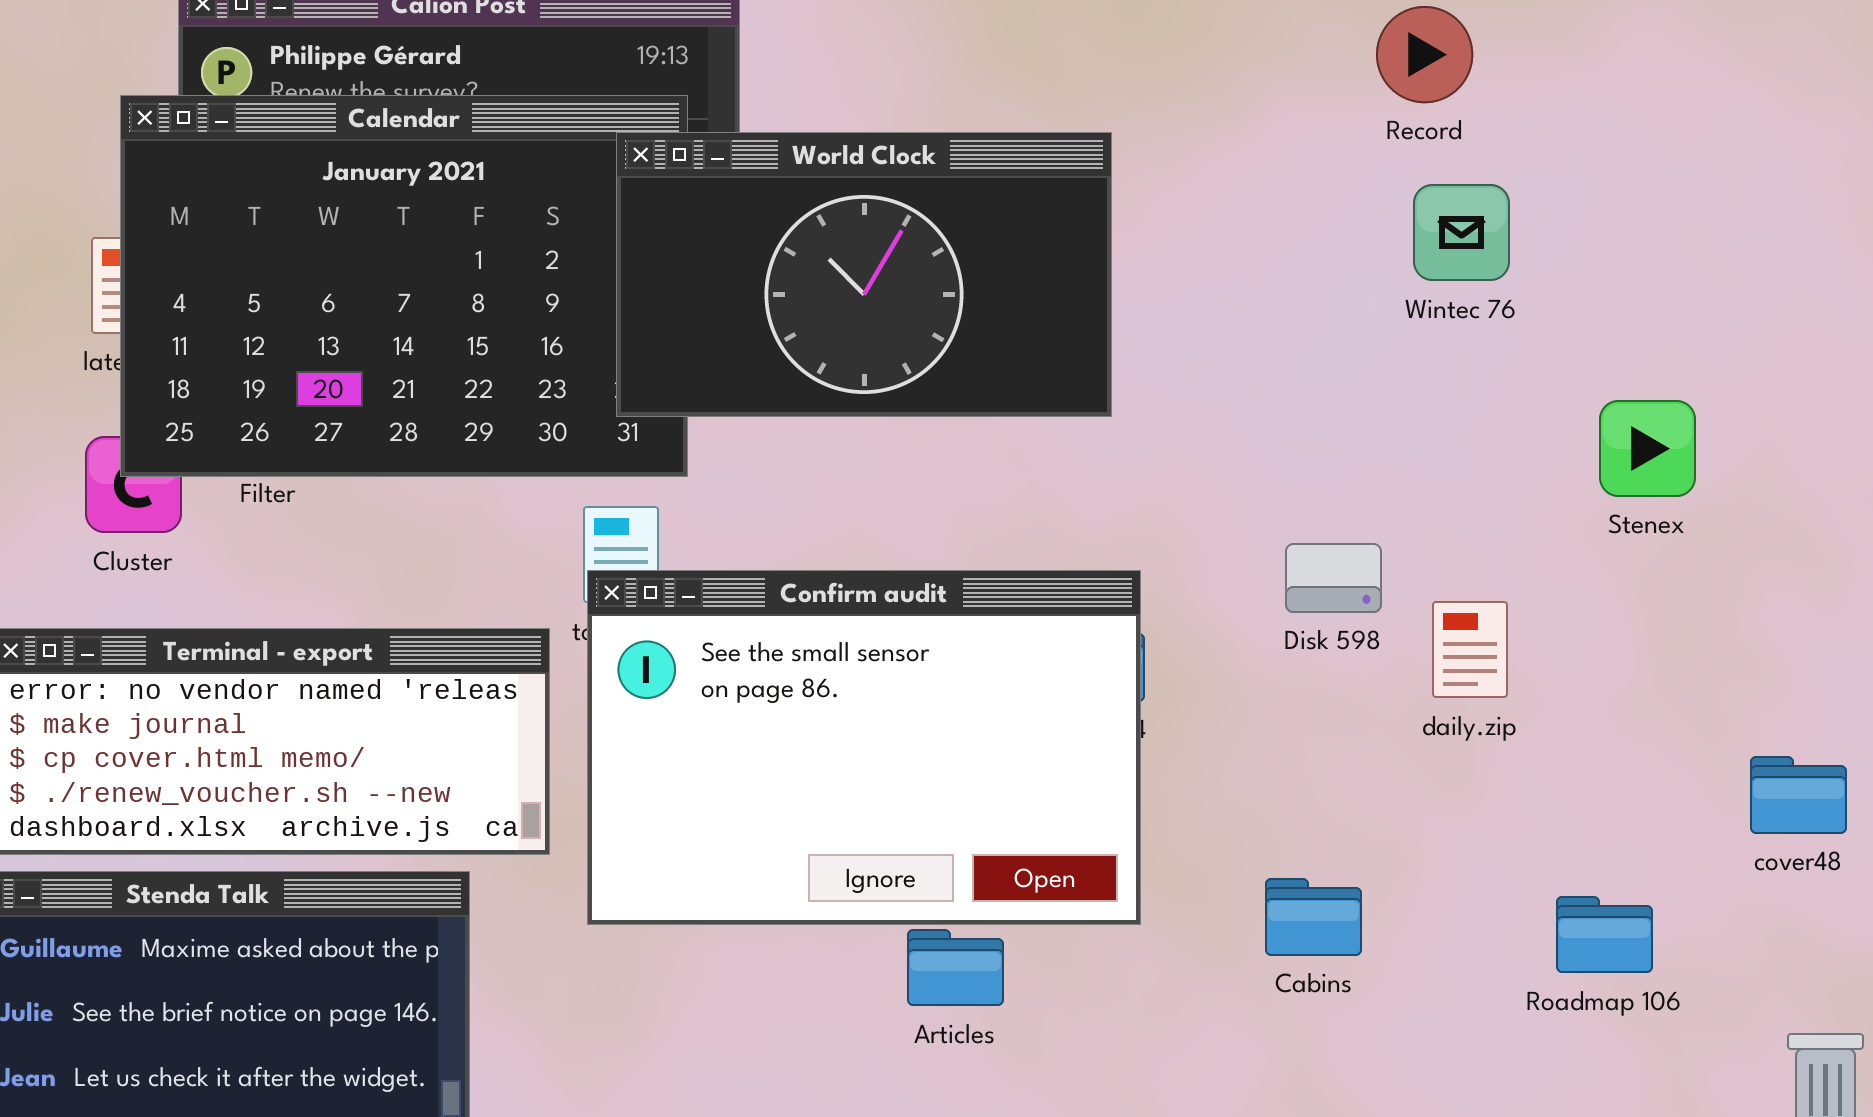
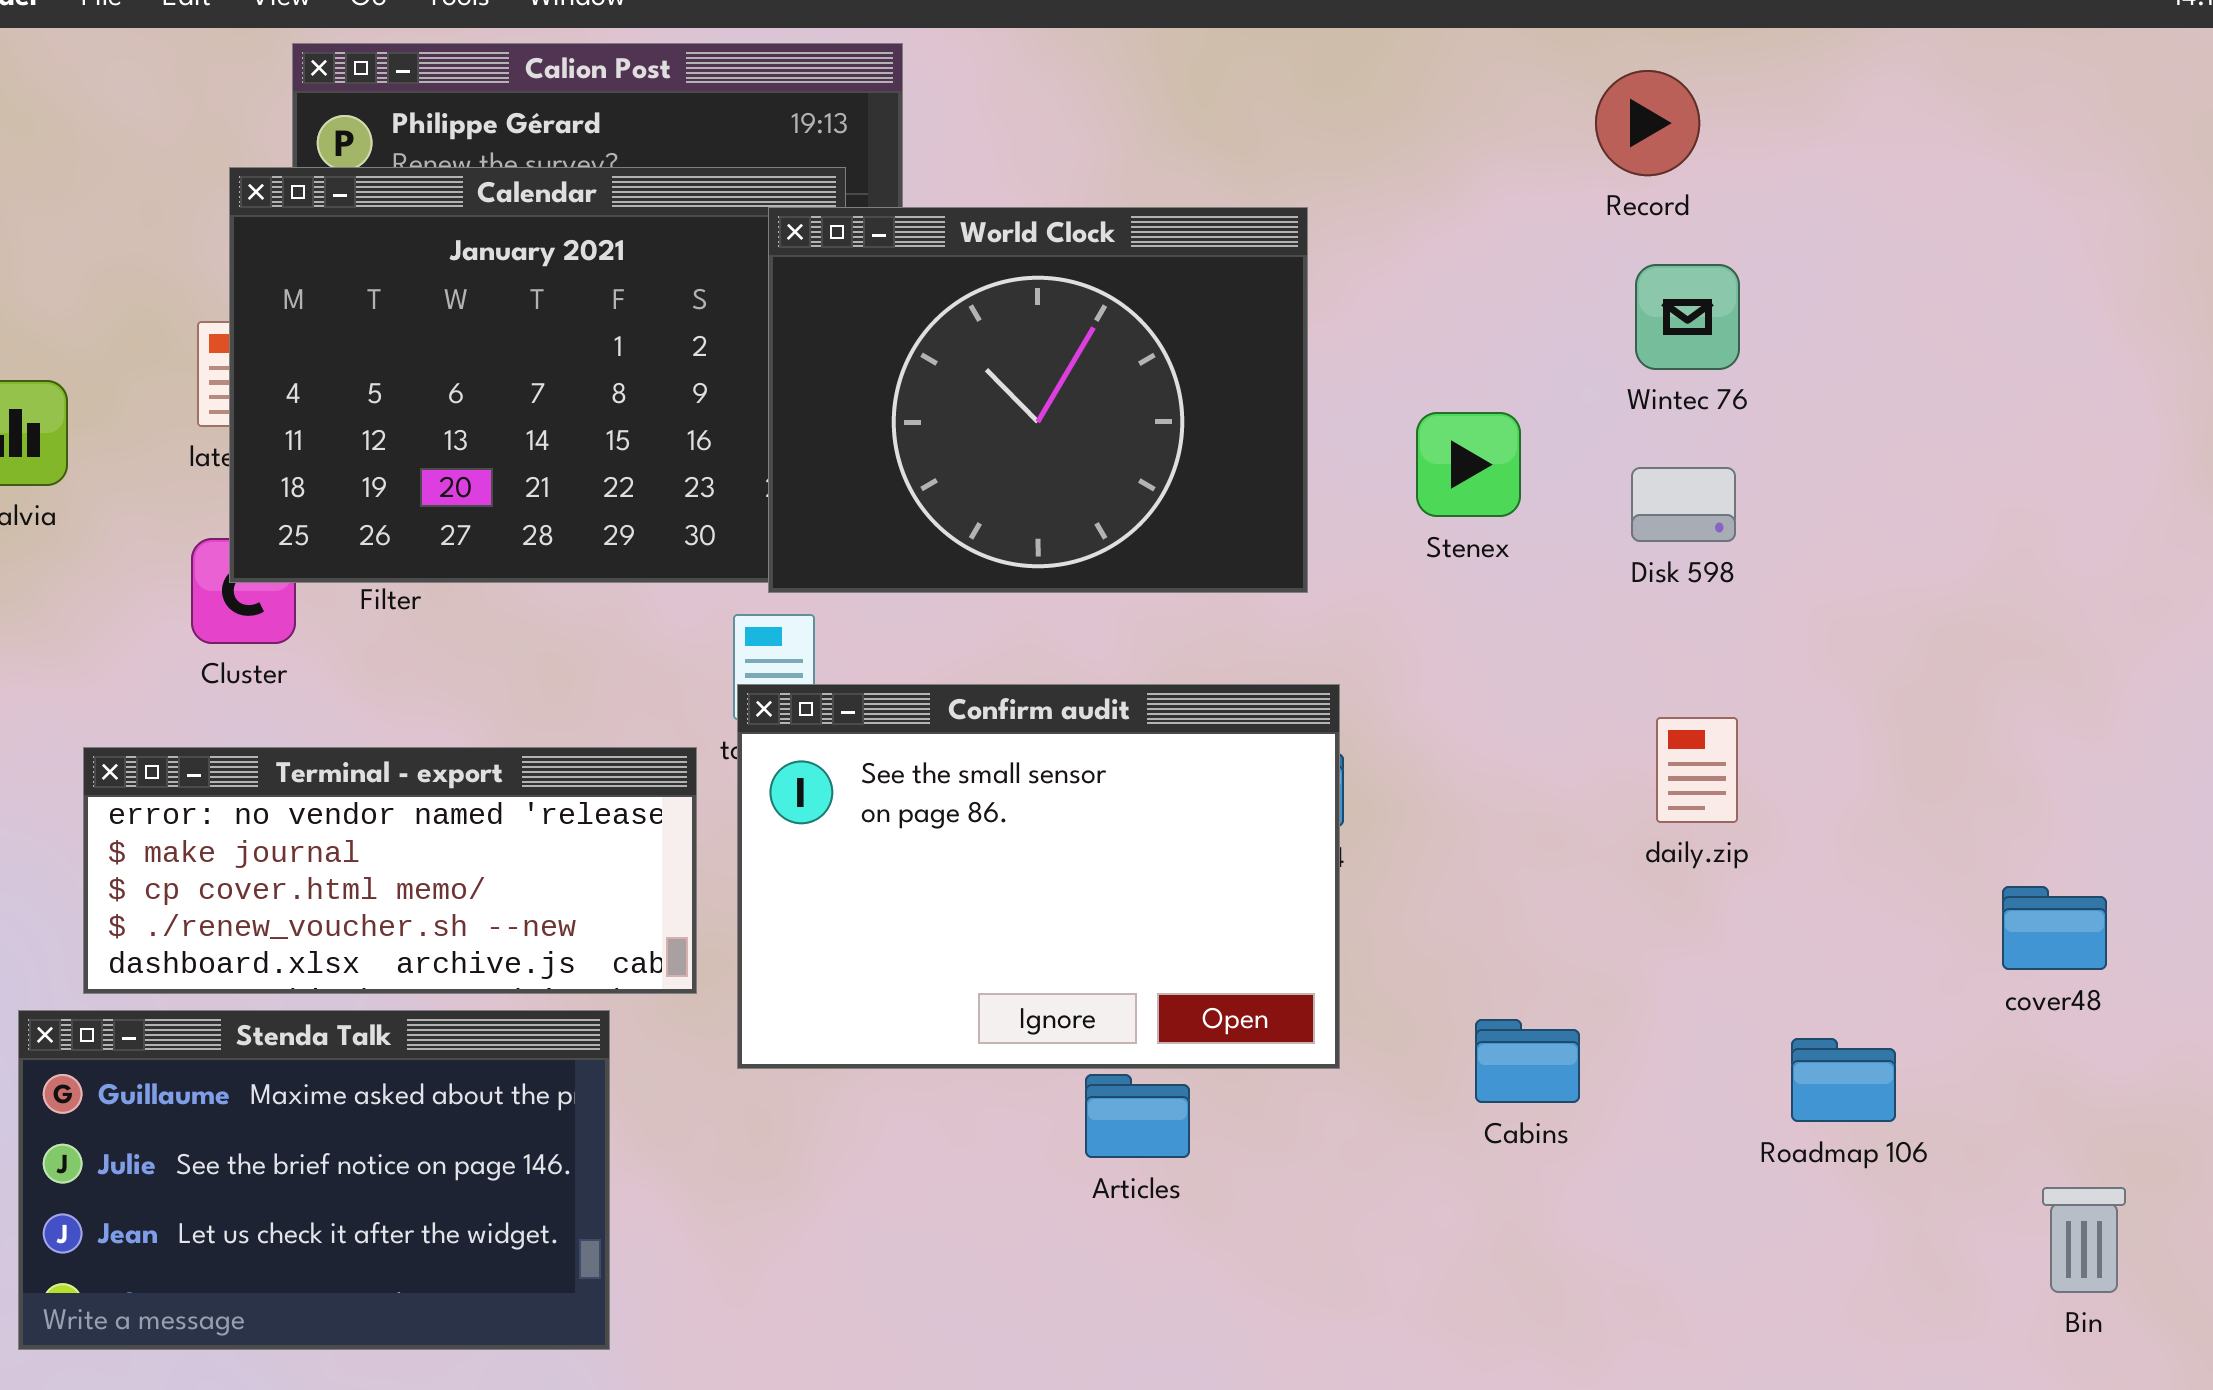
World Clock: [616,132,1112,417] -> [768,207,1308,593], resized
Stenex: [1599,400,1696,497] -> [1416,412,1521,517], moved
Disk 598: [1285,543,1382,613] -> [1631,467,1736,542], moved

